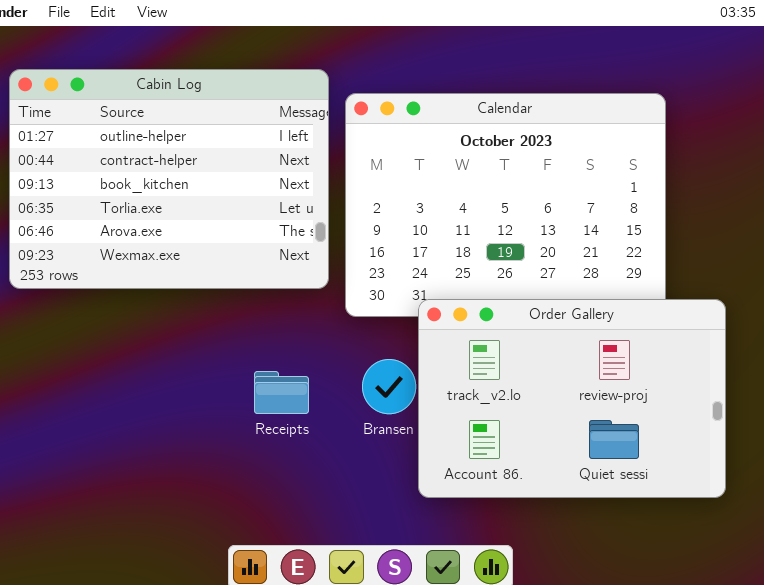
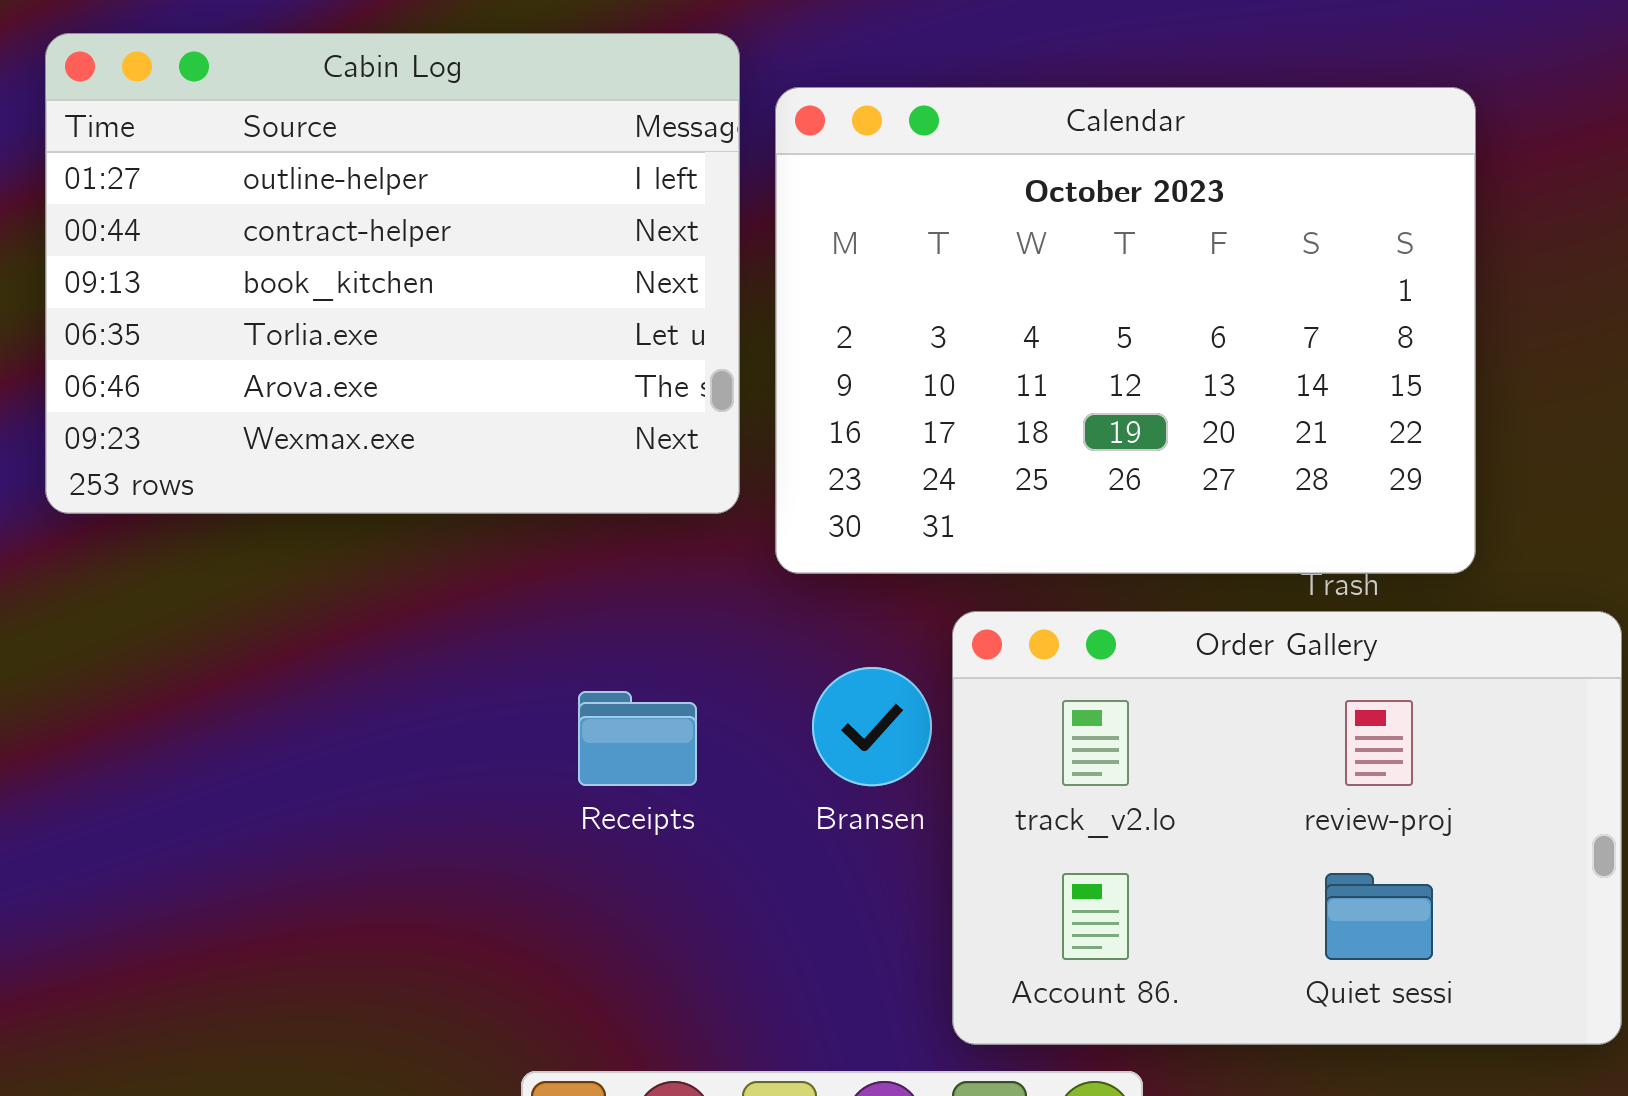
Order Gallery: [418,299,726,498] -> [952,611,1622,1045], moved

